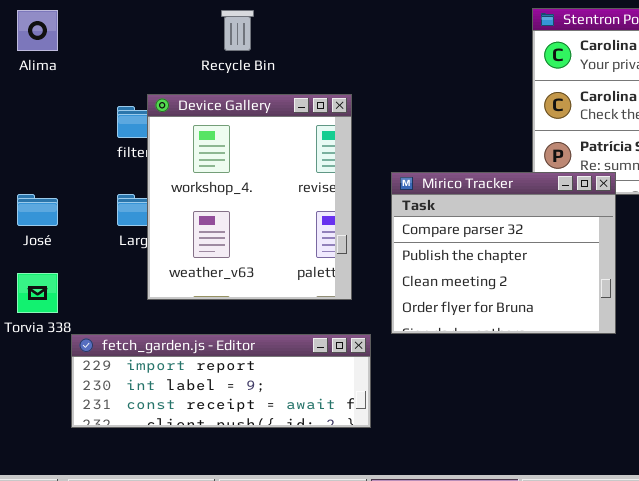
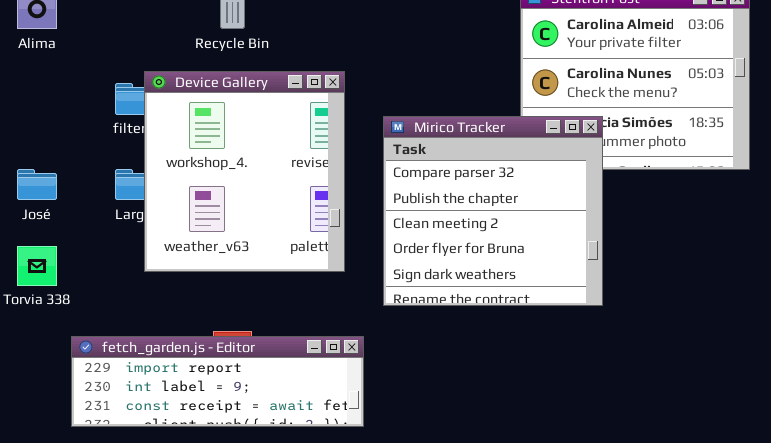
Mirico Tracker: [391,172,616,334] -> [383,116,603,306], resized
fetch_garden.js - Editor: [71,334,371,428] -> [71,336,364,427], moved

